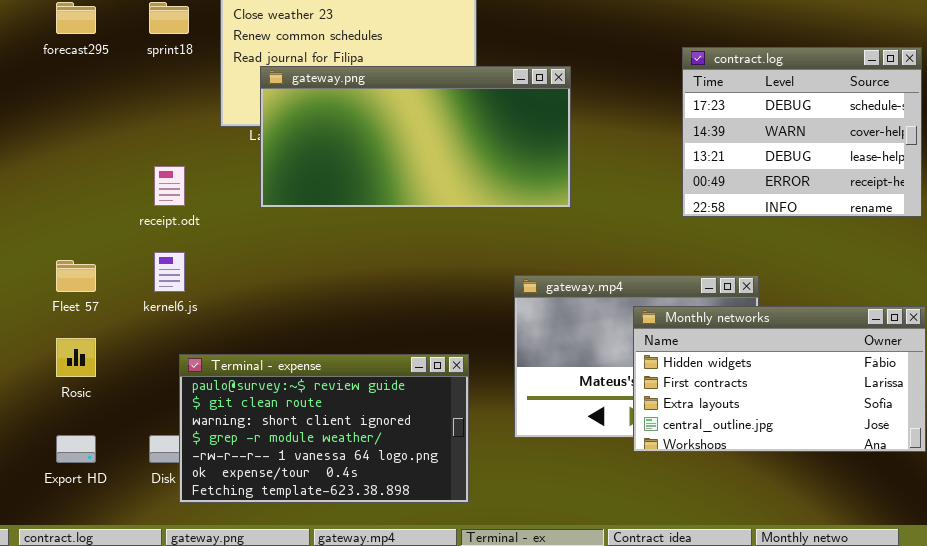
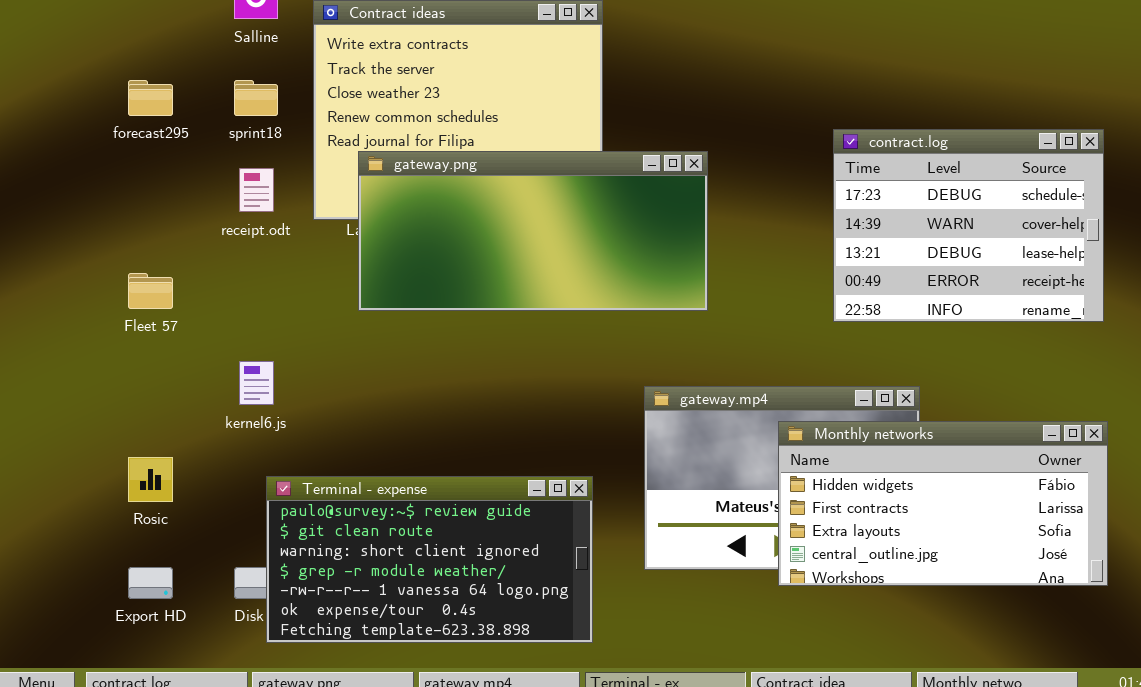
receipt.odt: [154,166,185,206] -> [239,168,274,212], moved
Fleet 57: [56,260,96,292] -> [128,273,173,309], moved

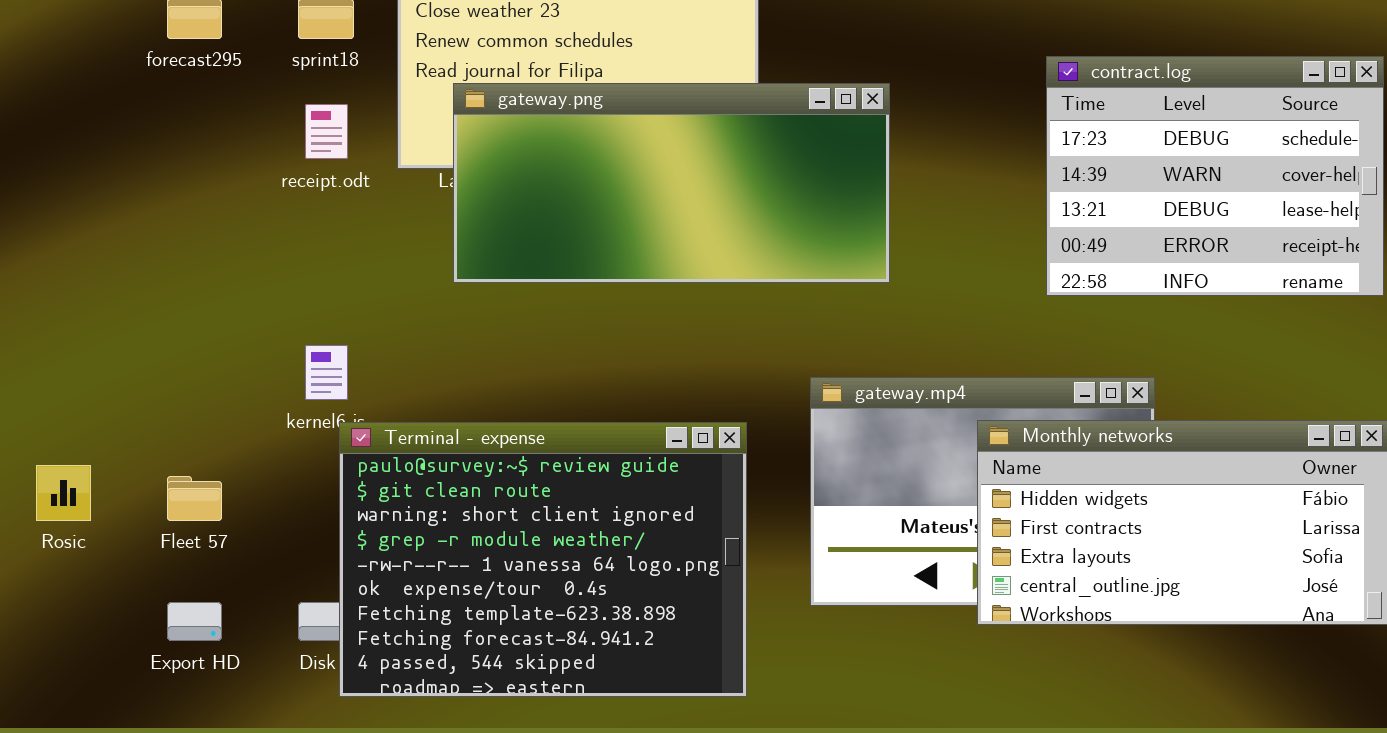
Fleet 57: [128,273,173,309] -> [167,476,222,521], moved
Rosic: [128,457,173,502] -> [36,465,91,521], moved
Terminal - expense: [266,476,593,643] -> [339,422,747,697], resized

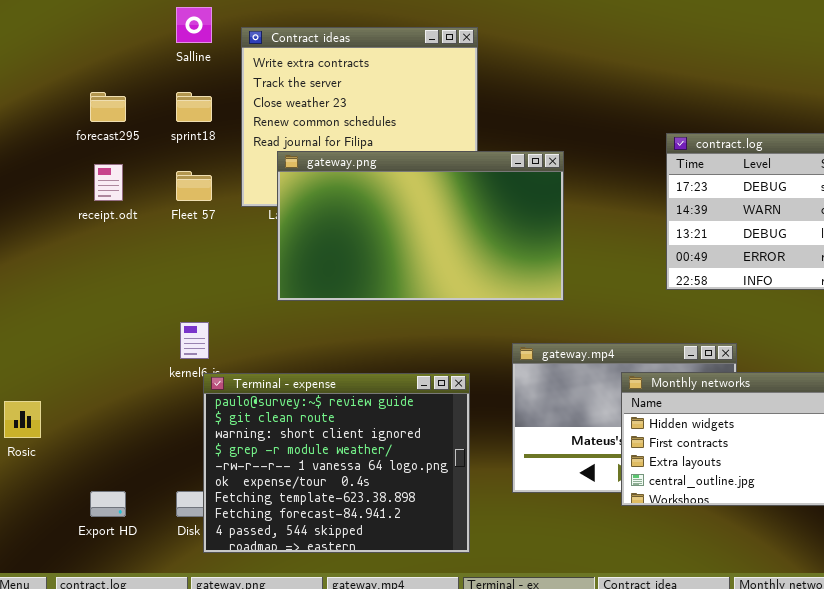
gateway.png: [453,83,890,283] -> [277,151,564,301], resized
receipt.odt: [305,104,348,159] -> [94,164,123,201], moved
Fleet 57: [167,476,222,521] -> [176,171,212,201], moved

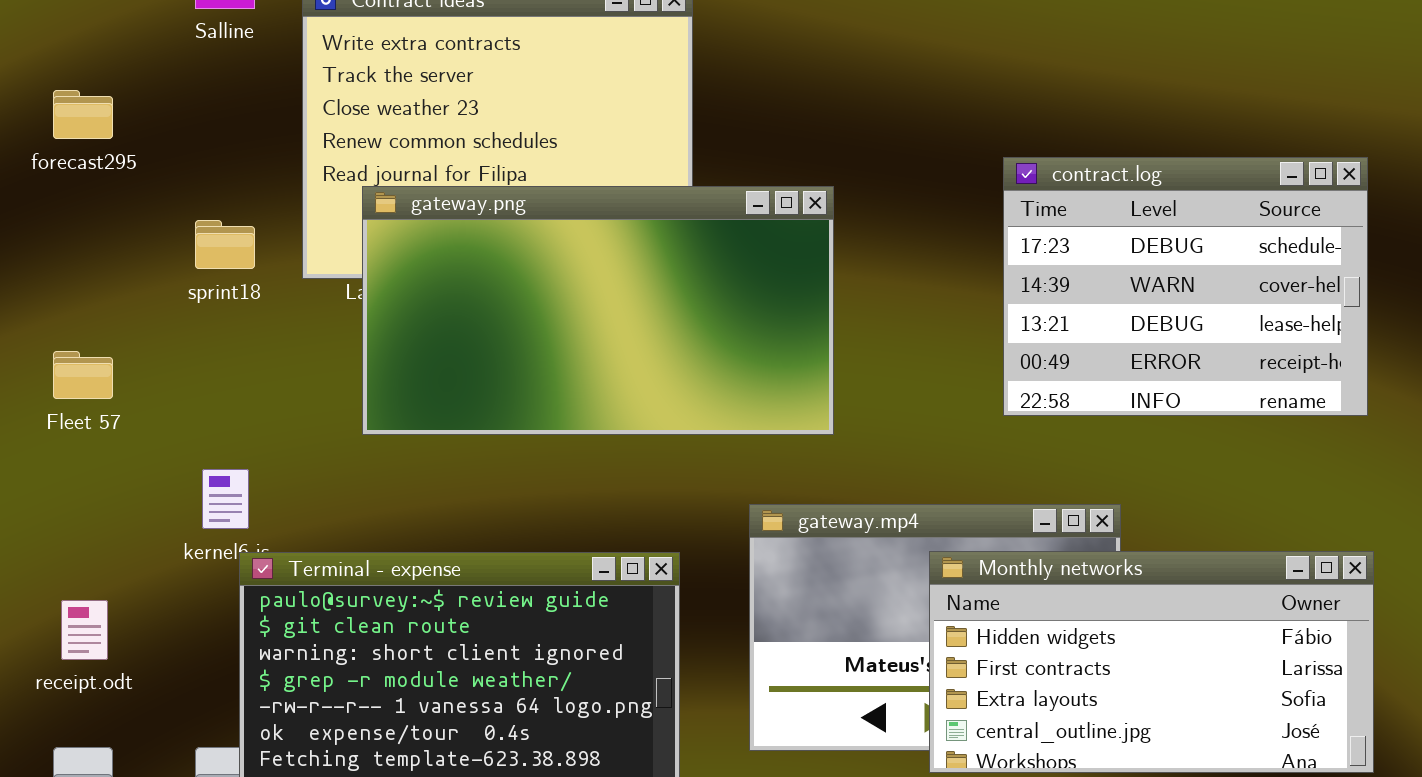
sprint18: [176,92,212,122] -> [195,220,255,269], moved
receipt.odt: [94,164,123,201] -> [61,600,108,660], moved
Fleet 57: [176,171,212,201] -> [53,351,113,399], moved

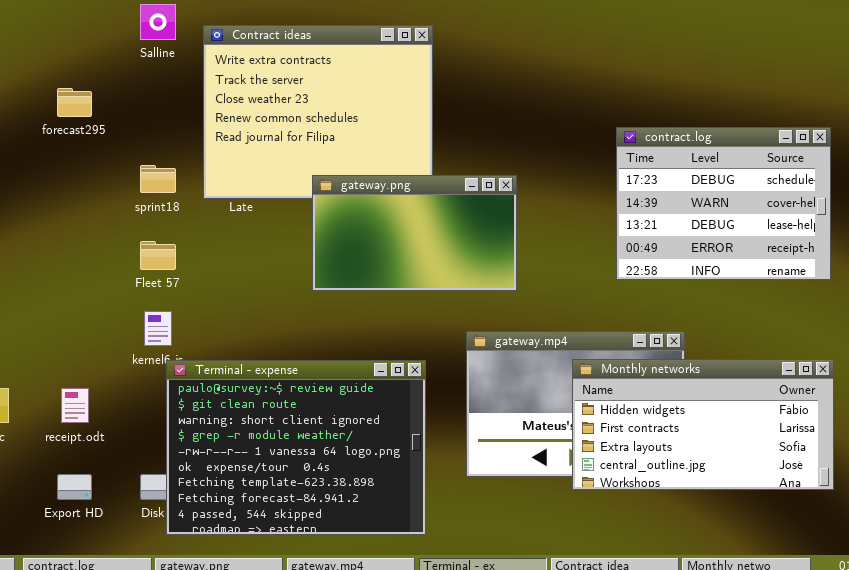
gateway.png: [362,186,834,435] -> [312,175,517,291], resized
Fleet 57: [53,351,113,399] -> [140,241,176,270], moved

